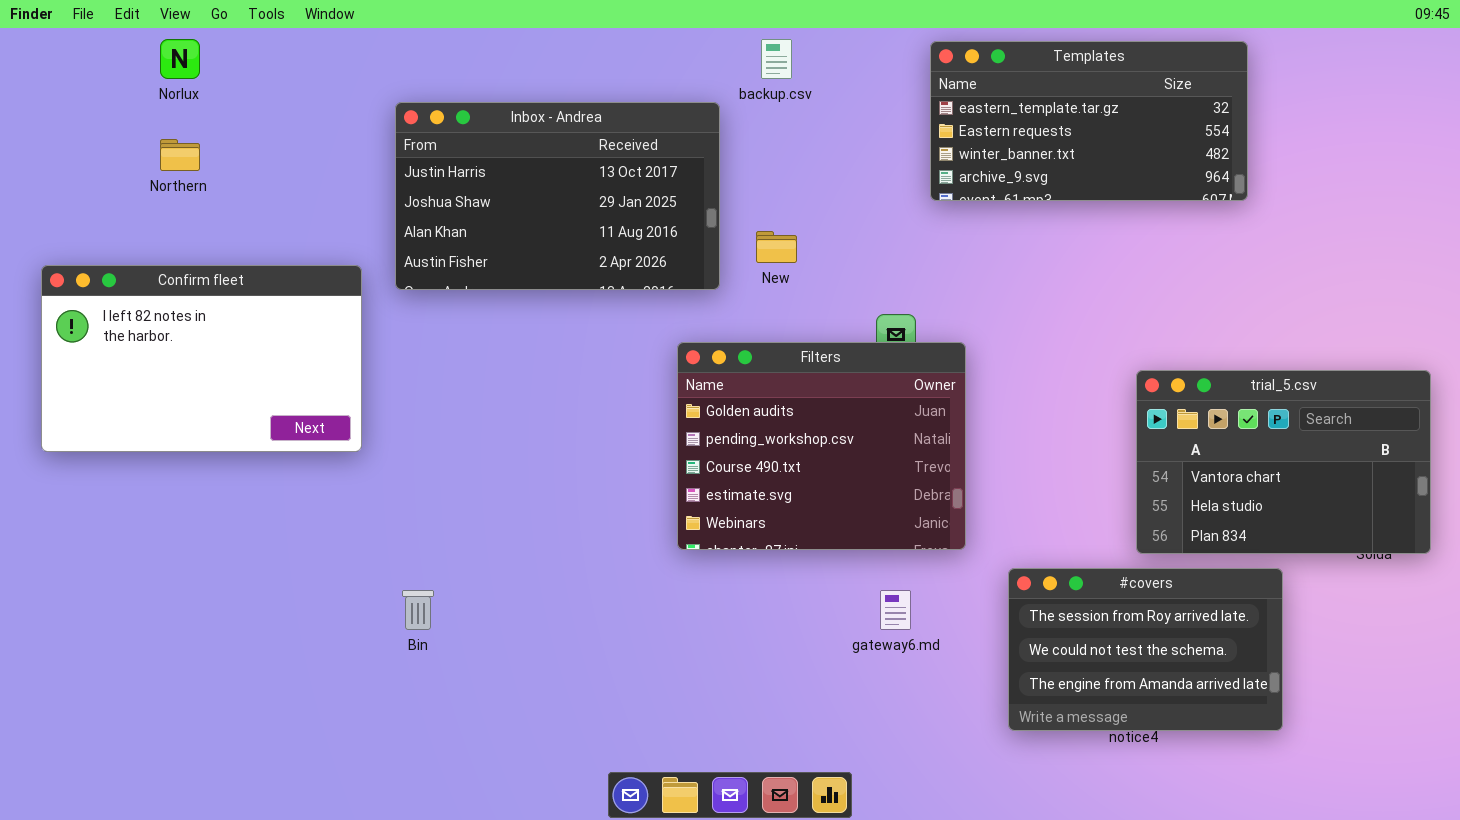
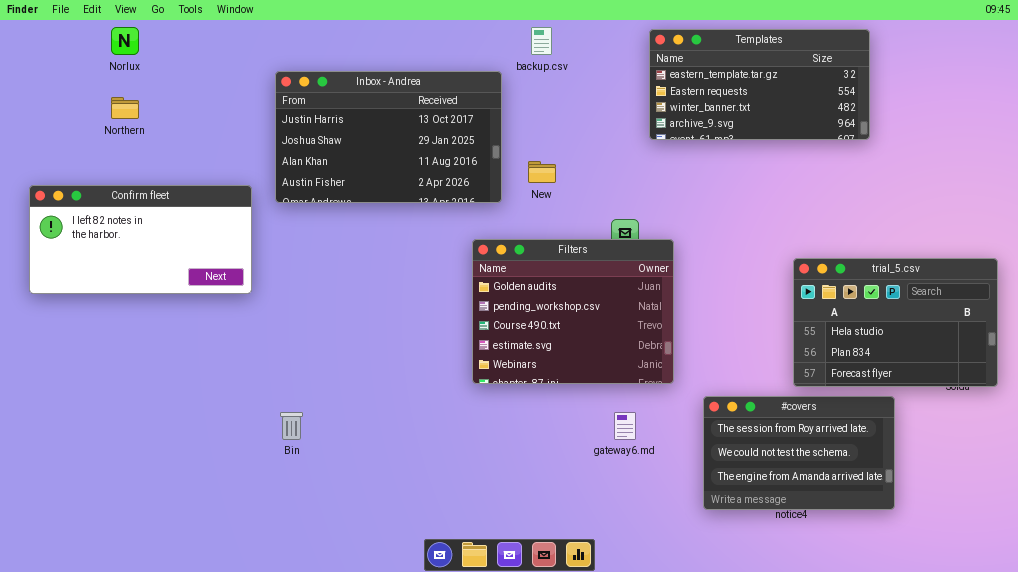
Confirm fleet: [41,265,362,452] -> [29,185,252,294], resized
trial_5.csv: [1136,370,1431,554] -> [793,258,998,387], scrolled down 1 row

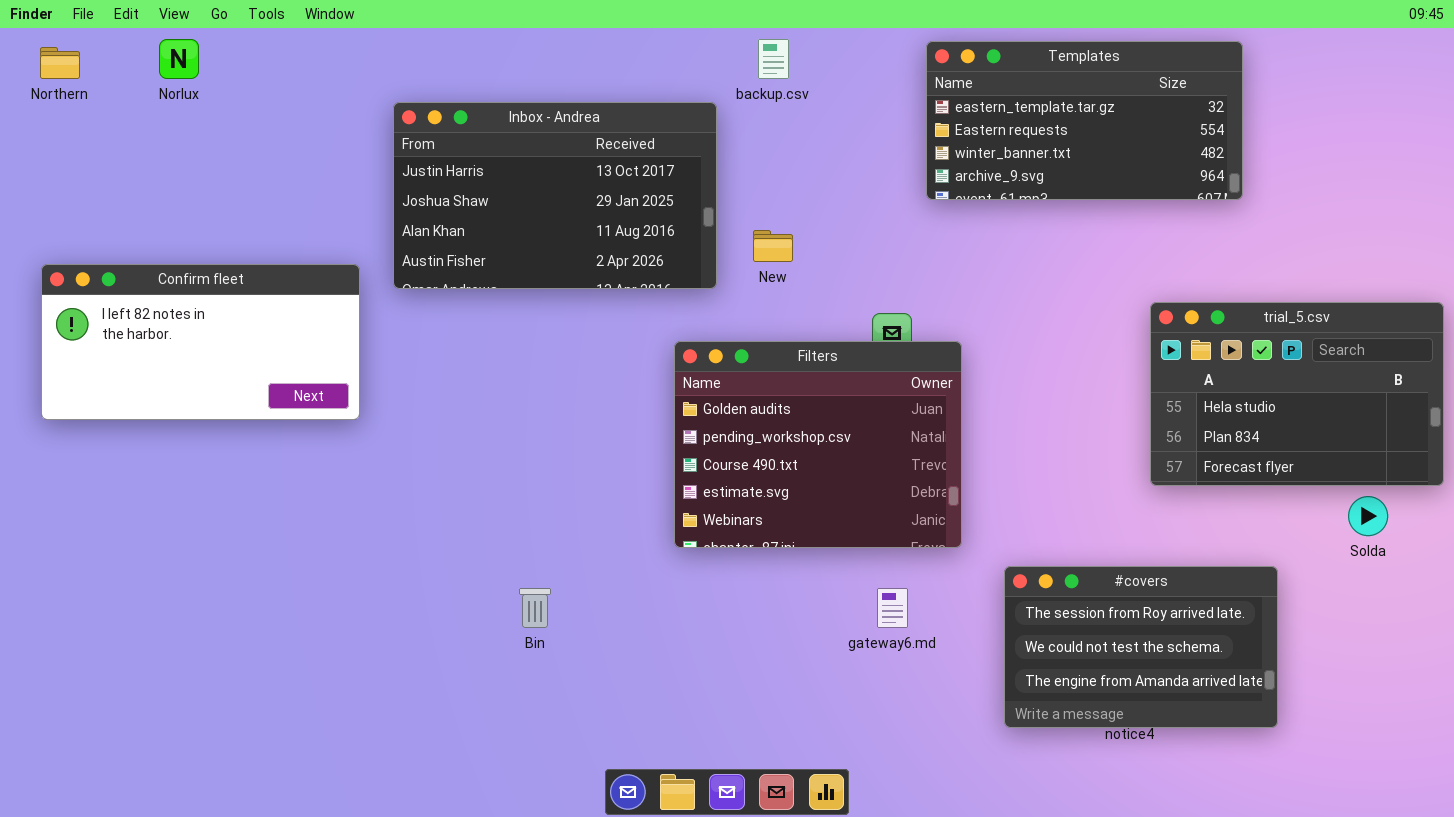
Northern: [111,97,139,119] -> [40,47,80,79], moved
trial_5.csv: [793,258,998,387] -> [1150,302,1444,486], moved
Bin: [280,412,303,440] -> [519,588,551,628], moved

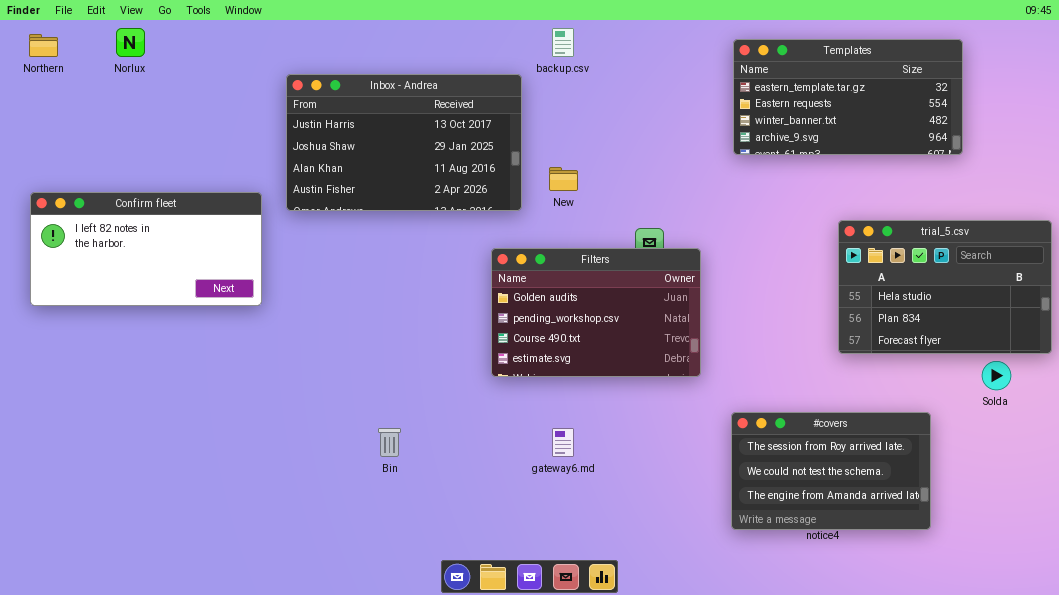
Templates: [926,41,1243,200] -> [733,39,963,155], moved
Filters: [674,341,962,548] -> [491,248,701,377], resized
gateway6.md: [877,588,908,628] -> [552,428,574,457], moved

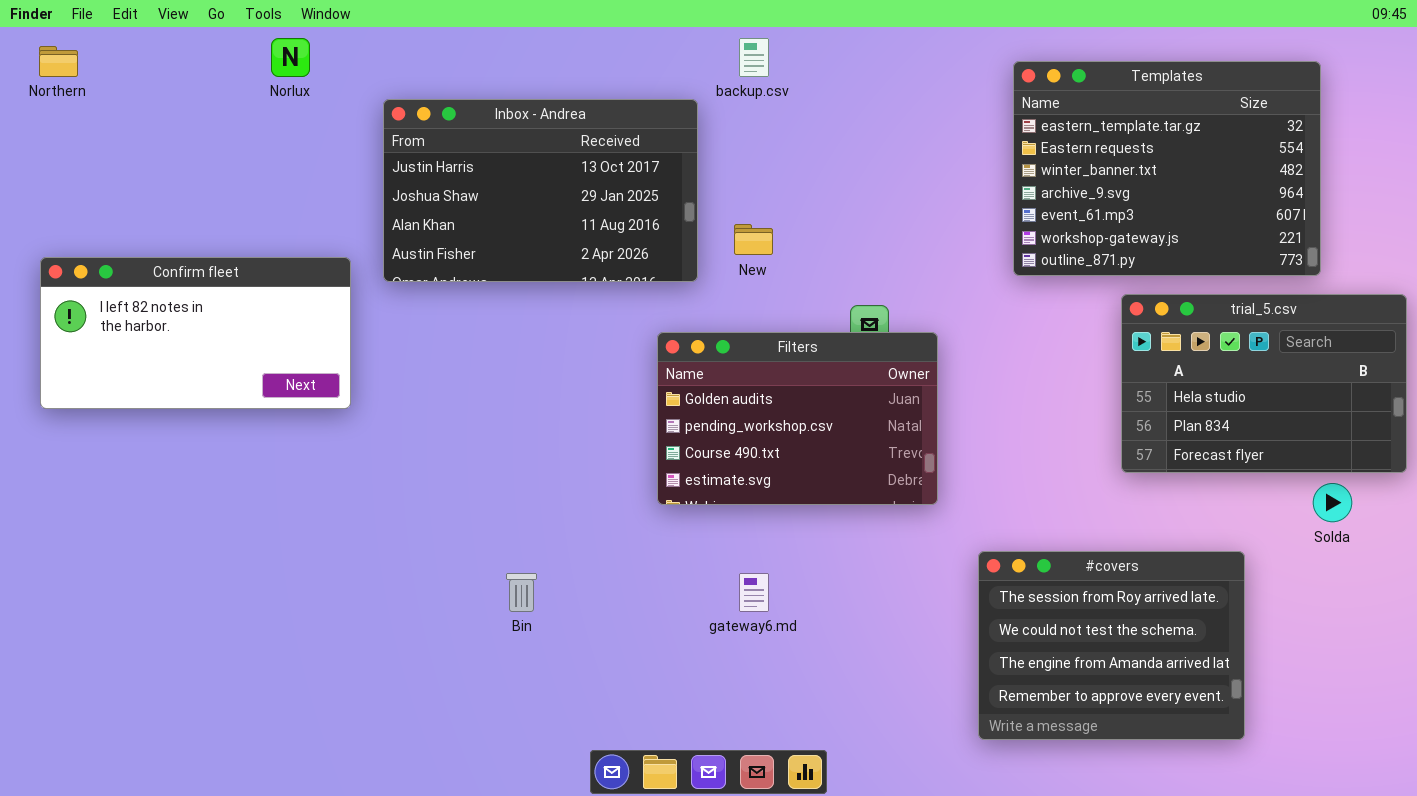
Norlux: [116,28,145,57] -> [271,38,310,77], moved
Templates: [733,39,963,155] -> [1013,61,1321,276], moved, resized
#covers: [731,412,931,530] -> [978,551,1245,740], resized

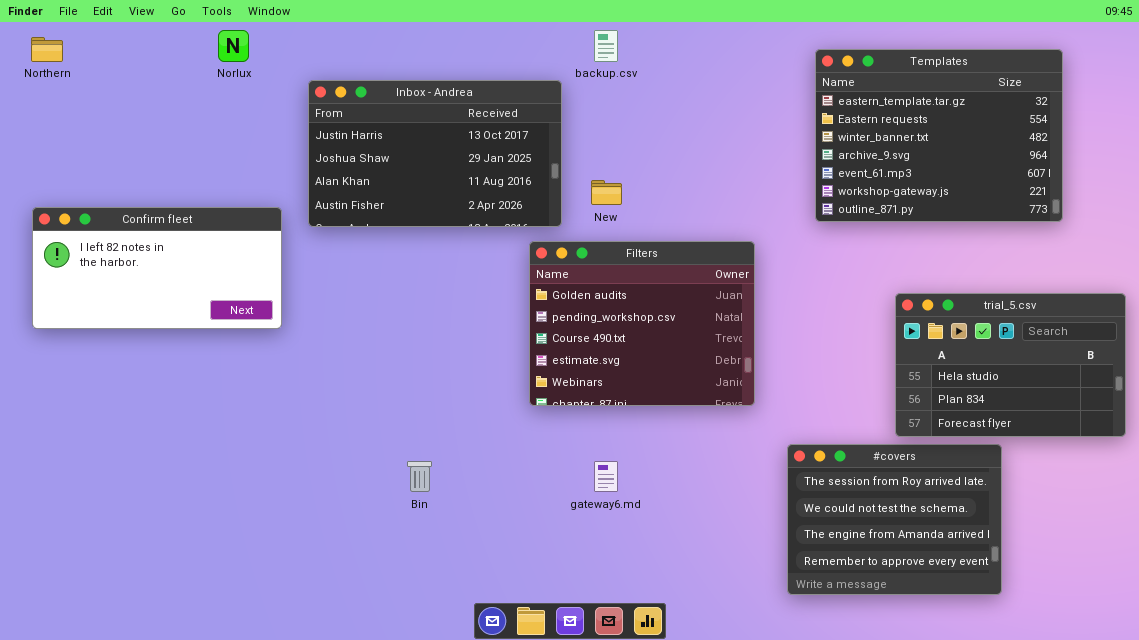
trial_5.csv: [1121,294,1407,473] -> [895,293,1126,437], moved
Filters: [657,332,938,505] -> [529,241,755,406], resized

